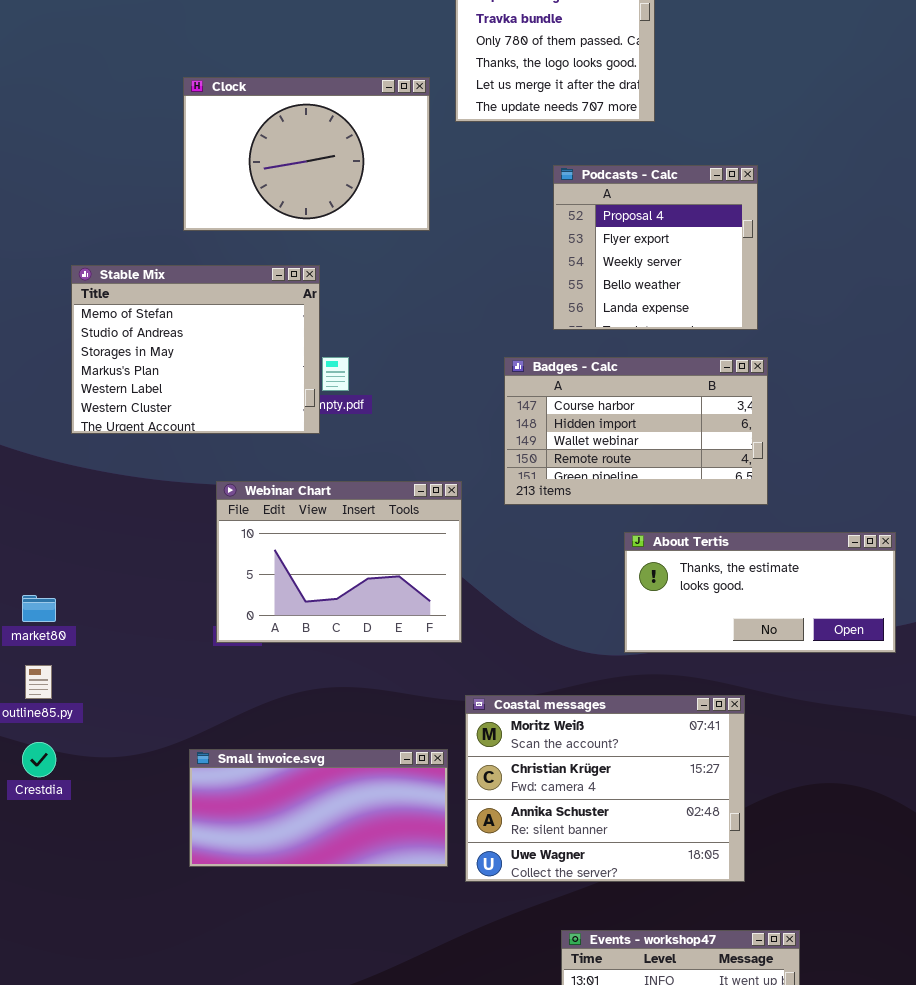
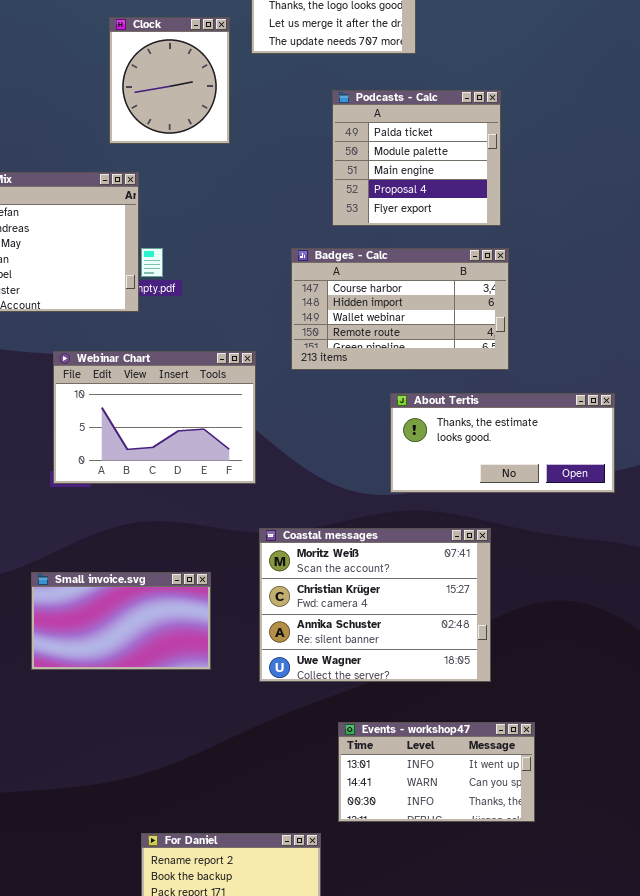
Clock: [183,77,430,231] -> [109,17,230,144], resized
Podcasts - Calc: [553,165,758,330] -> [332,90,501,226], scrolled up 3 rows
Small invoice.svg: [189,749,448,867] -> [31,572,211,670], resized

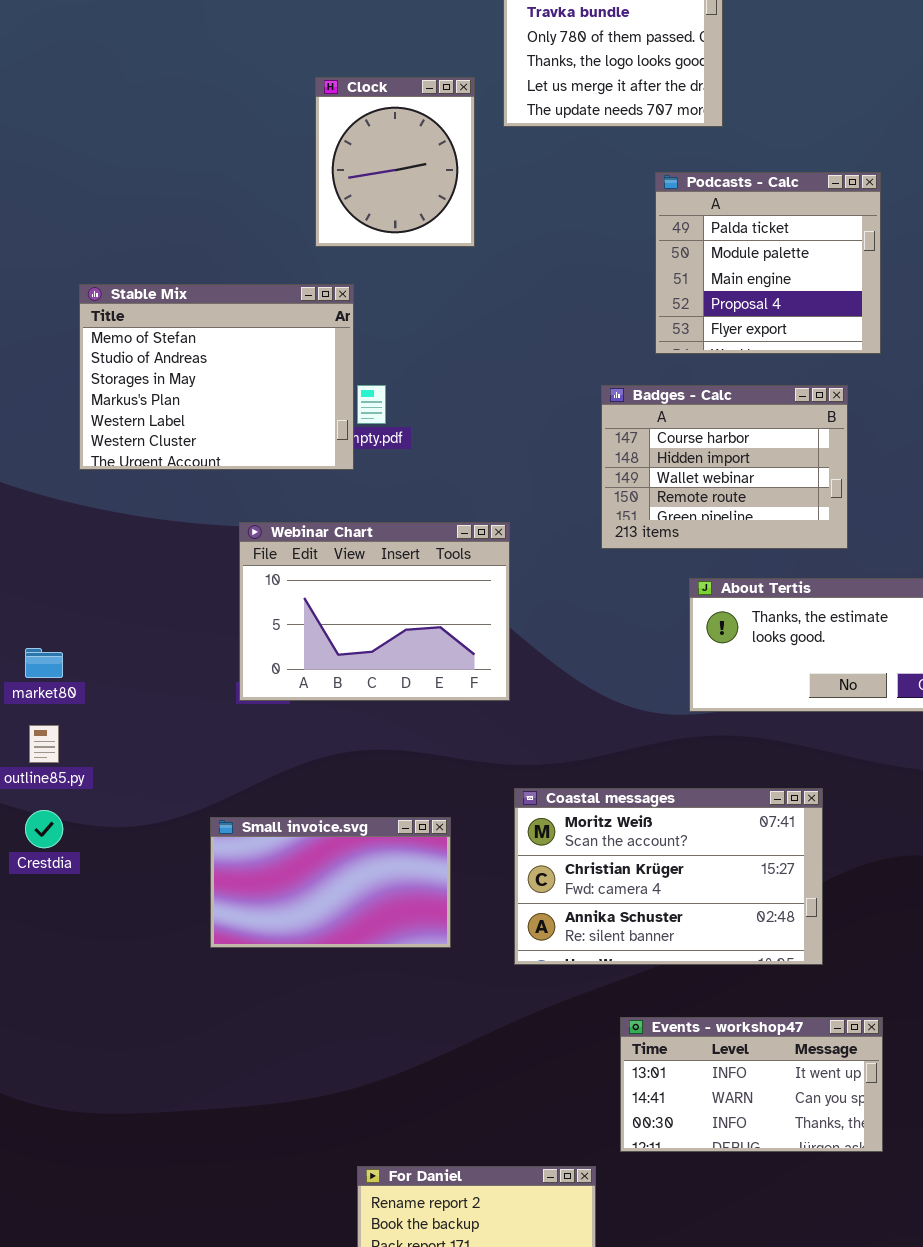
Podcasts - Calc: [332,90,501,226] -> [655,172,881,354], moved
Badges - Calc: [291,248,509,370] -> [601,385,848,549], resized
Coastal messages: [259,528,491,682] -> [514,788,823,965], resized

